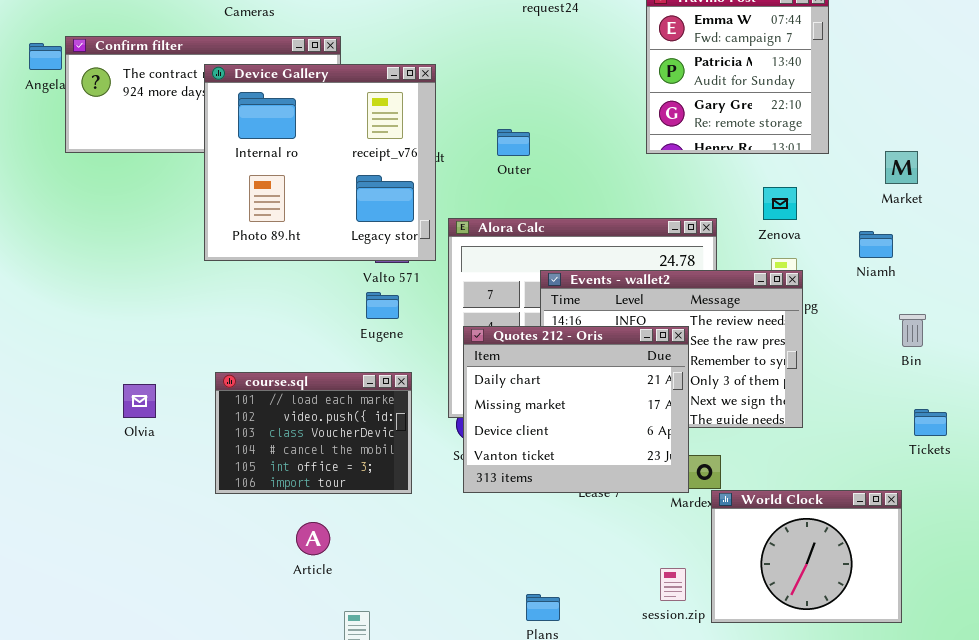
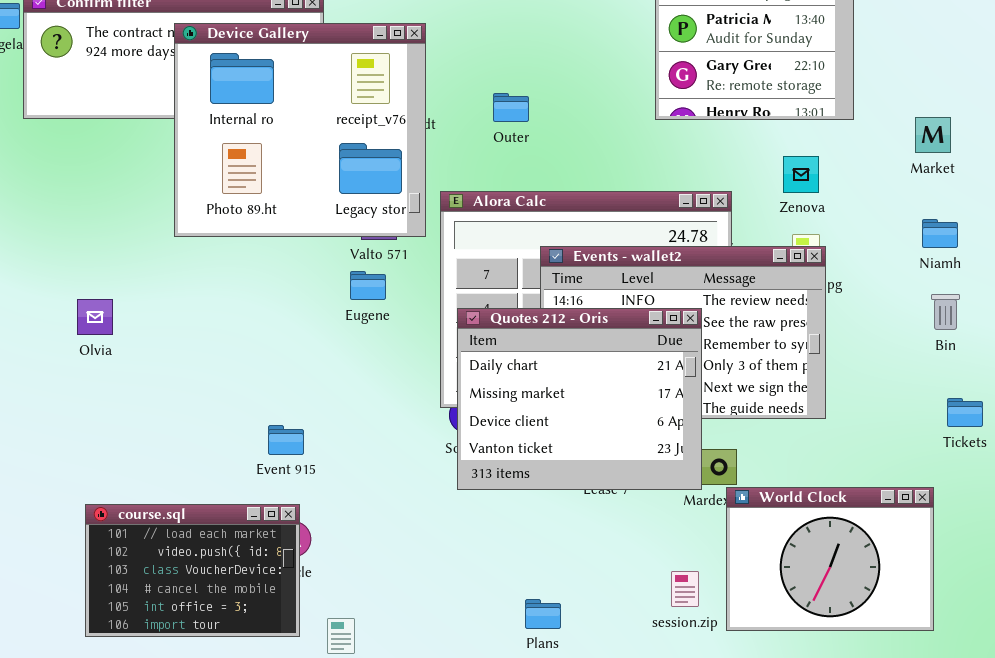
Niamh: [859,231,893,258] -> [922,219,958,248], moved
course.sql: [215,372,412,494] -> [85,504,300,637], moved
Olvia: [123,384,156,418] -> [77,299,113,335], moved

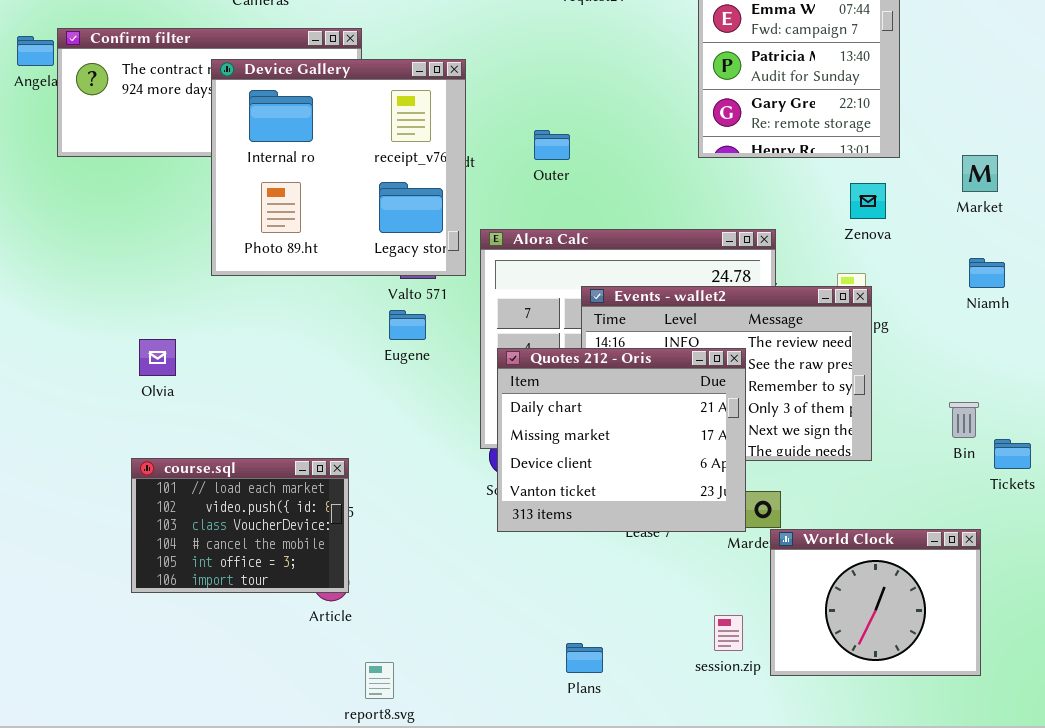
Zenova: [783,156,819,193] -> [850,183,886,219], moved
Bin: [931,294,960,330] -> [949,402,979,438], moved
Olvia: [77,299,113,335] -> [139,339,176,376], moved
course.sql: [85,504,300,637] -> [131,458,349,593], moved

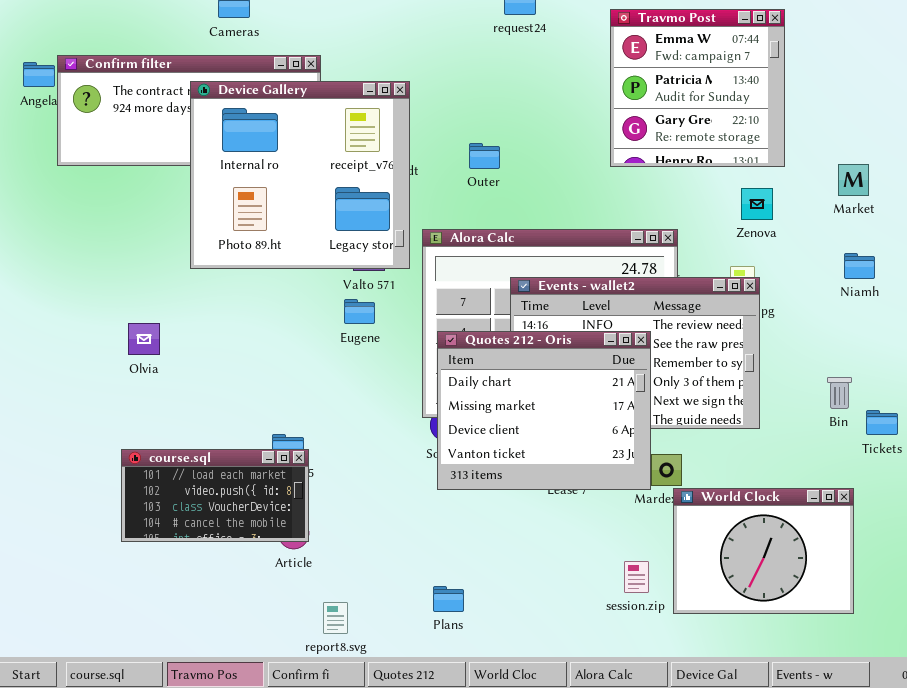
course.sql: [131,458,349,593] -> [121,449,309,542], resized
Plans: [566,643,603,673] -> [433,586,464,612], moved

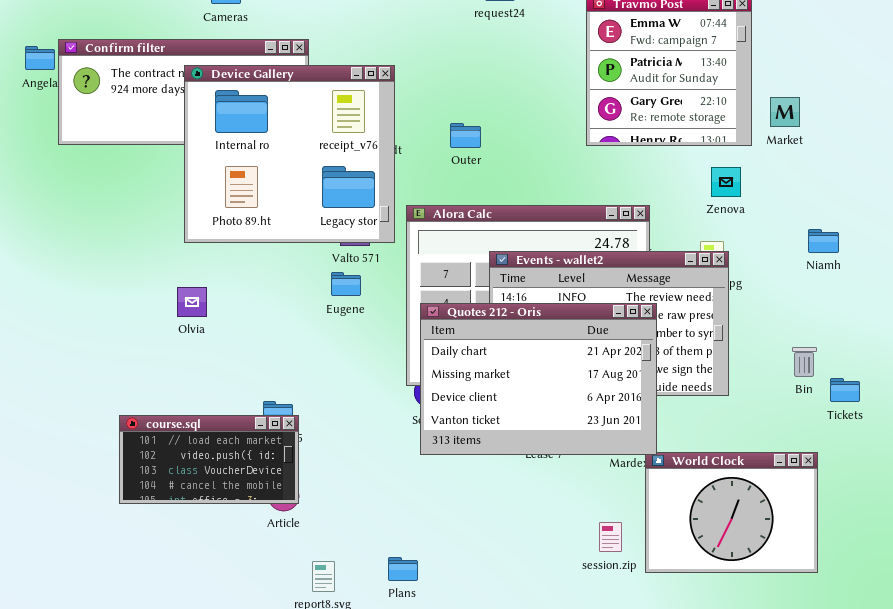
Market: [838,164,869,196] -> [770,97,800,127], moved
Olvia: [128,323,160,355] -> [177,287,207,317], moved
Quotes 212 - Oris: [437,331,651,490] -> [420,303,657,455], resized
Plans: [433,586,464,612] -> [388,557,418,581], moved

